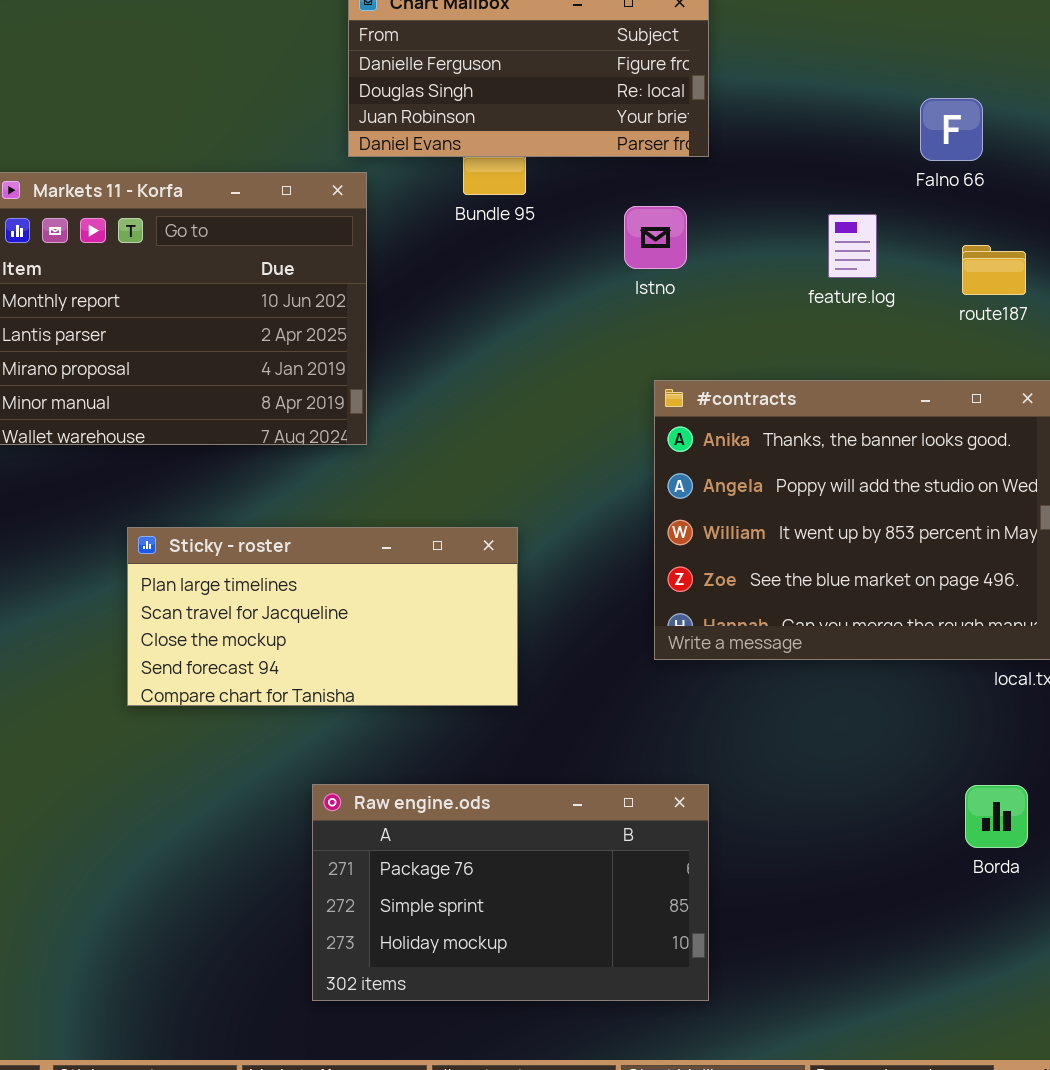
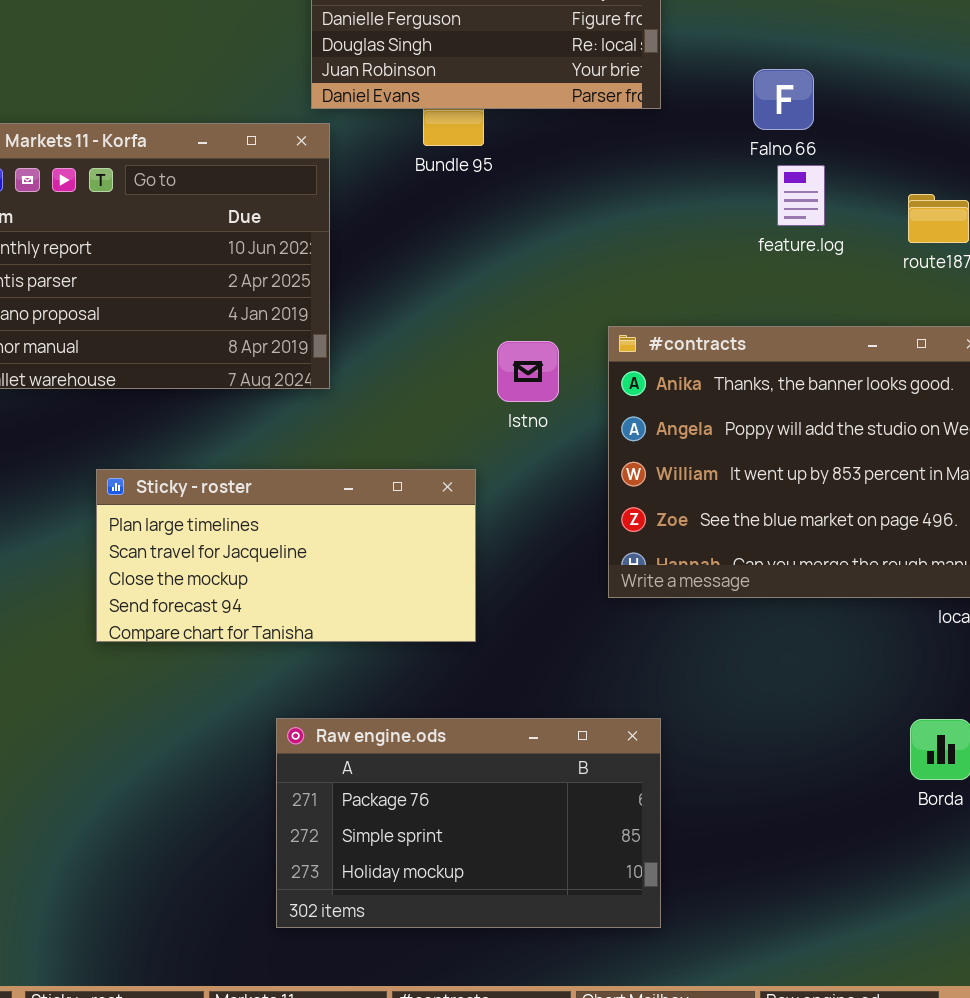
Falno 66: [920,98,983,161] -> [753,69,814,130], moved
Istno: [624,206,687,269] -> [497,341,559,402], moved

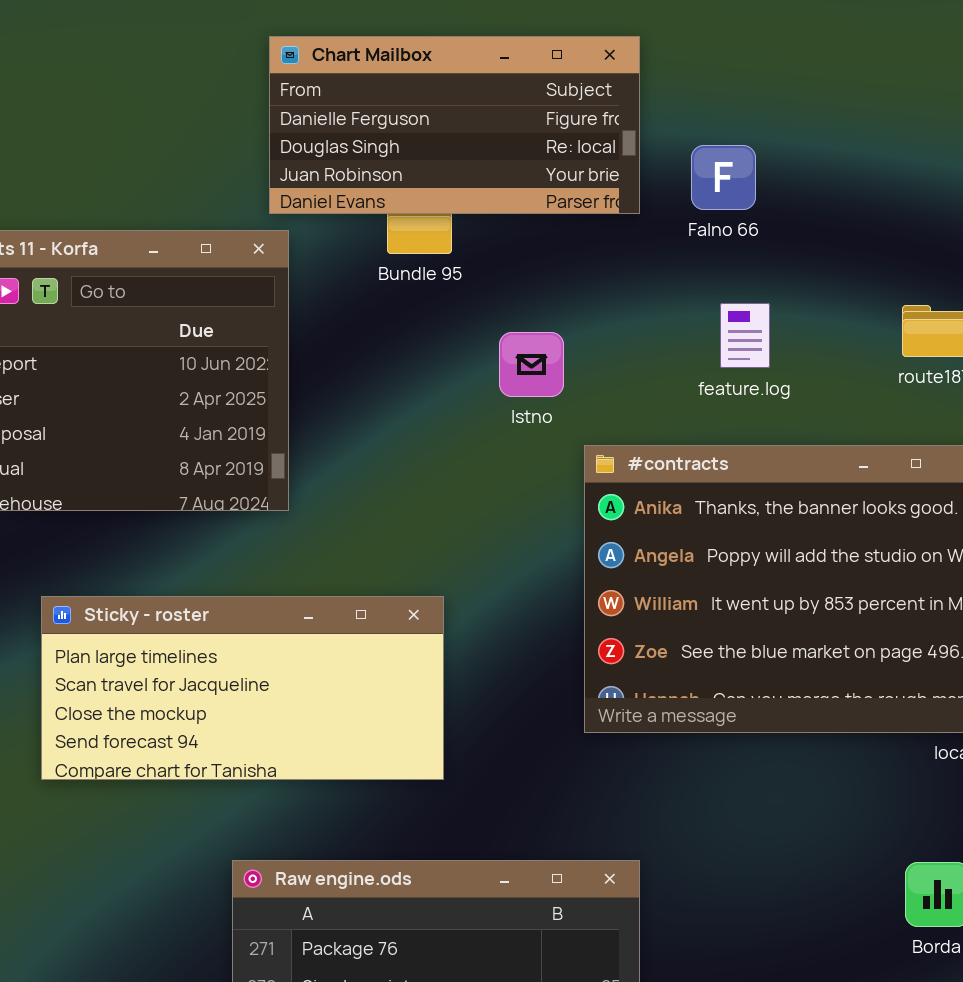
Falno 66: [753,69,814,130] -> [691,145,756,210], moved
feature.log: [777,165,825,226] -> [720,303,770,368], moved
Istno: [497,341,559,402] -> [499,332,564,397], moved

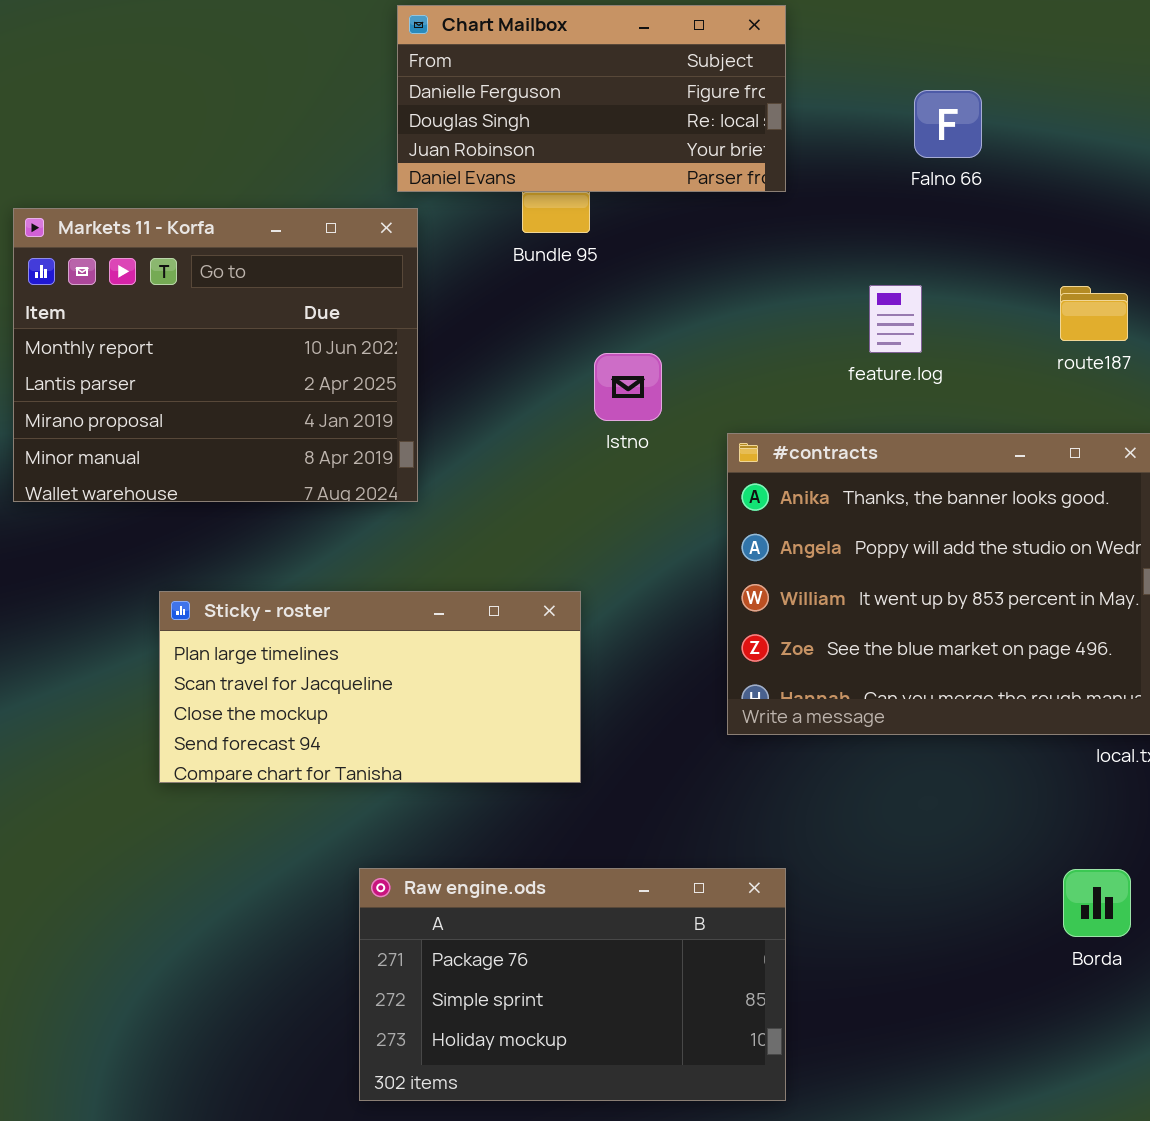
Falno 66: [691,145,756,210] -> [914,90,982,158], moved
Istno: [499,332,564,397] -> [594,353,662,421], moved

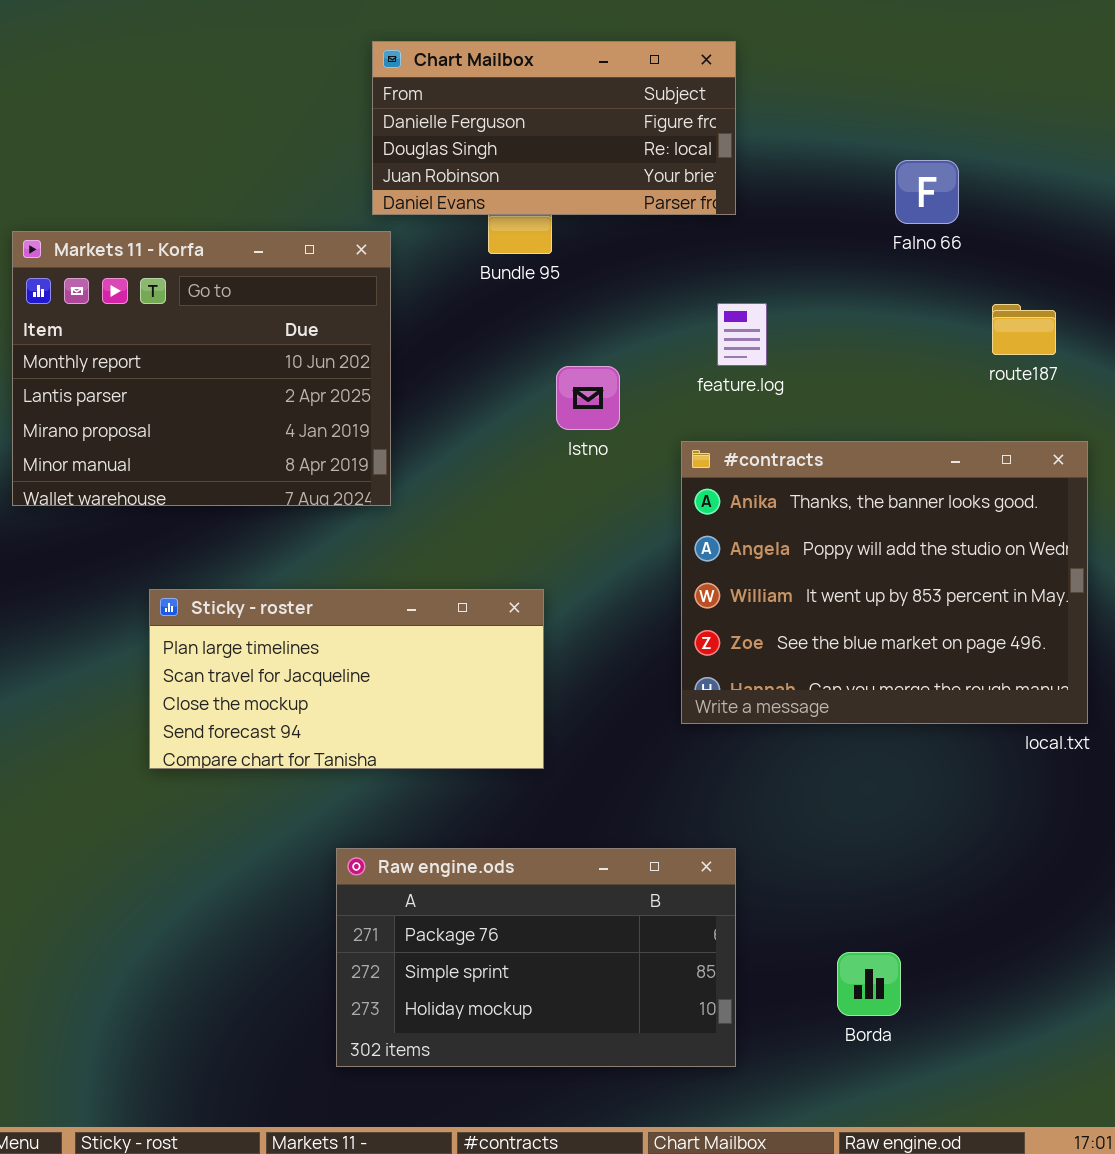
Falno 66: [914,90,982,158] -> [895,160,959,224], moved
feature.log: [869,285,922,353] -> [717,303,767,366], moved
Borda: [1063,869,1131,937] -> [837,952,901,1016], moved

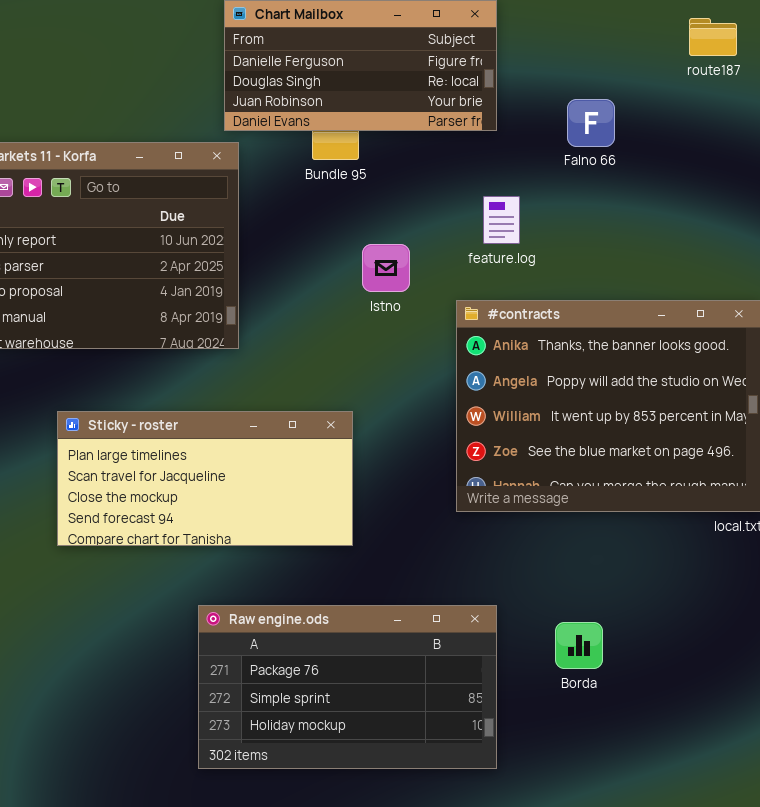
Falno 66: [895,160,959,224] -> [567,99,615,147], moved
route187: [992,304,1056,355] -> [689,18,737,56], moved
Borda: [837,952,901,1016] -> [555,622,603,669], moved

